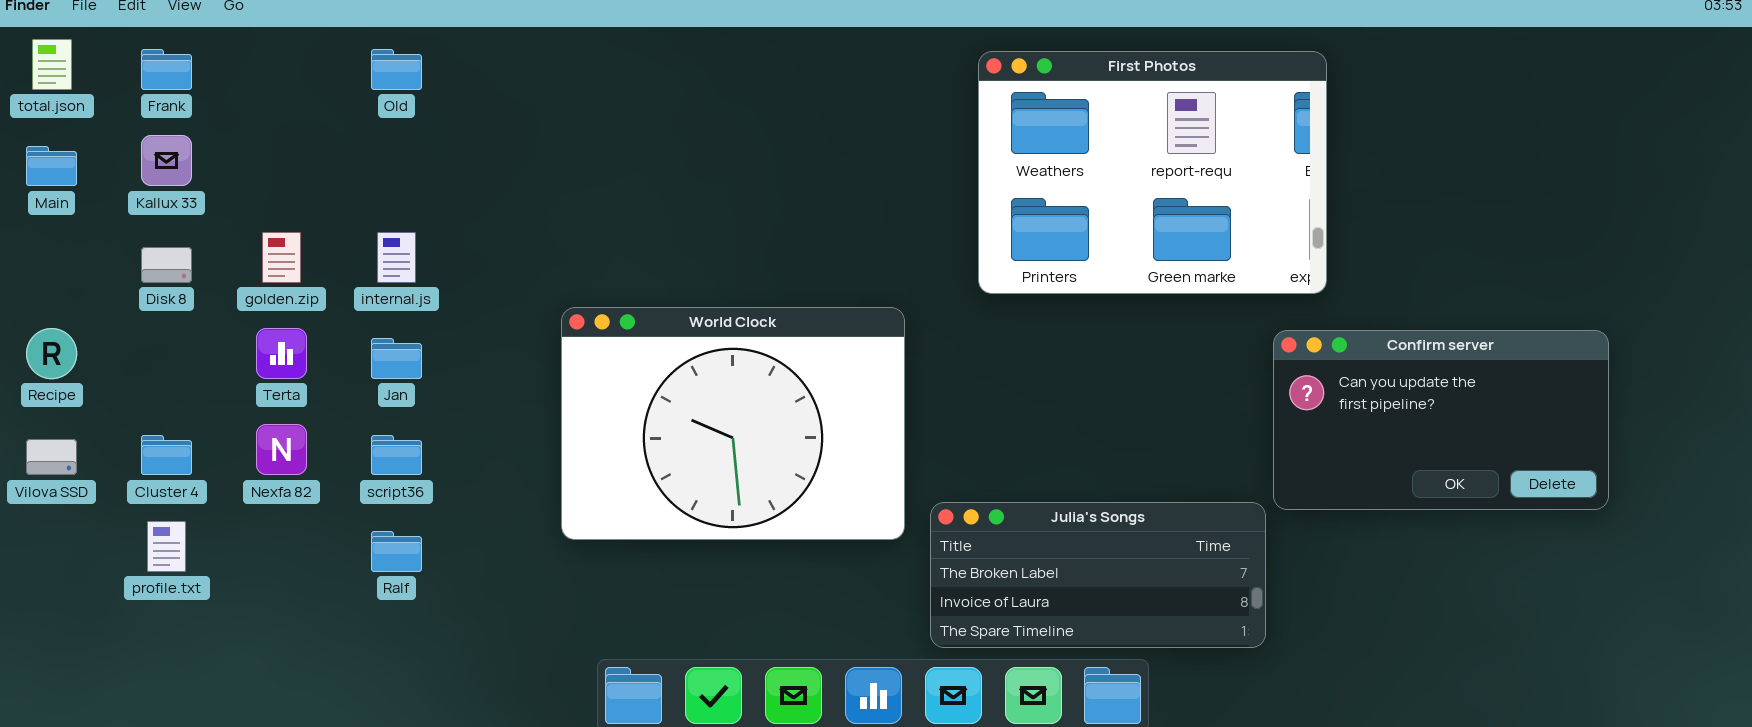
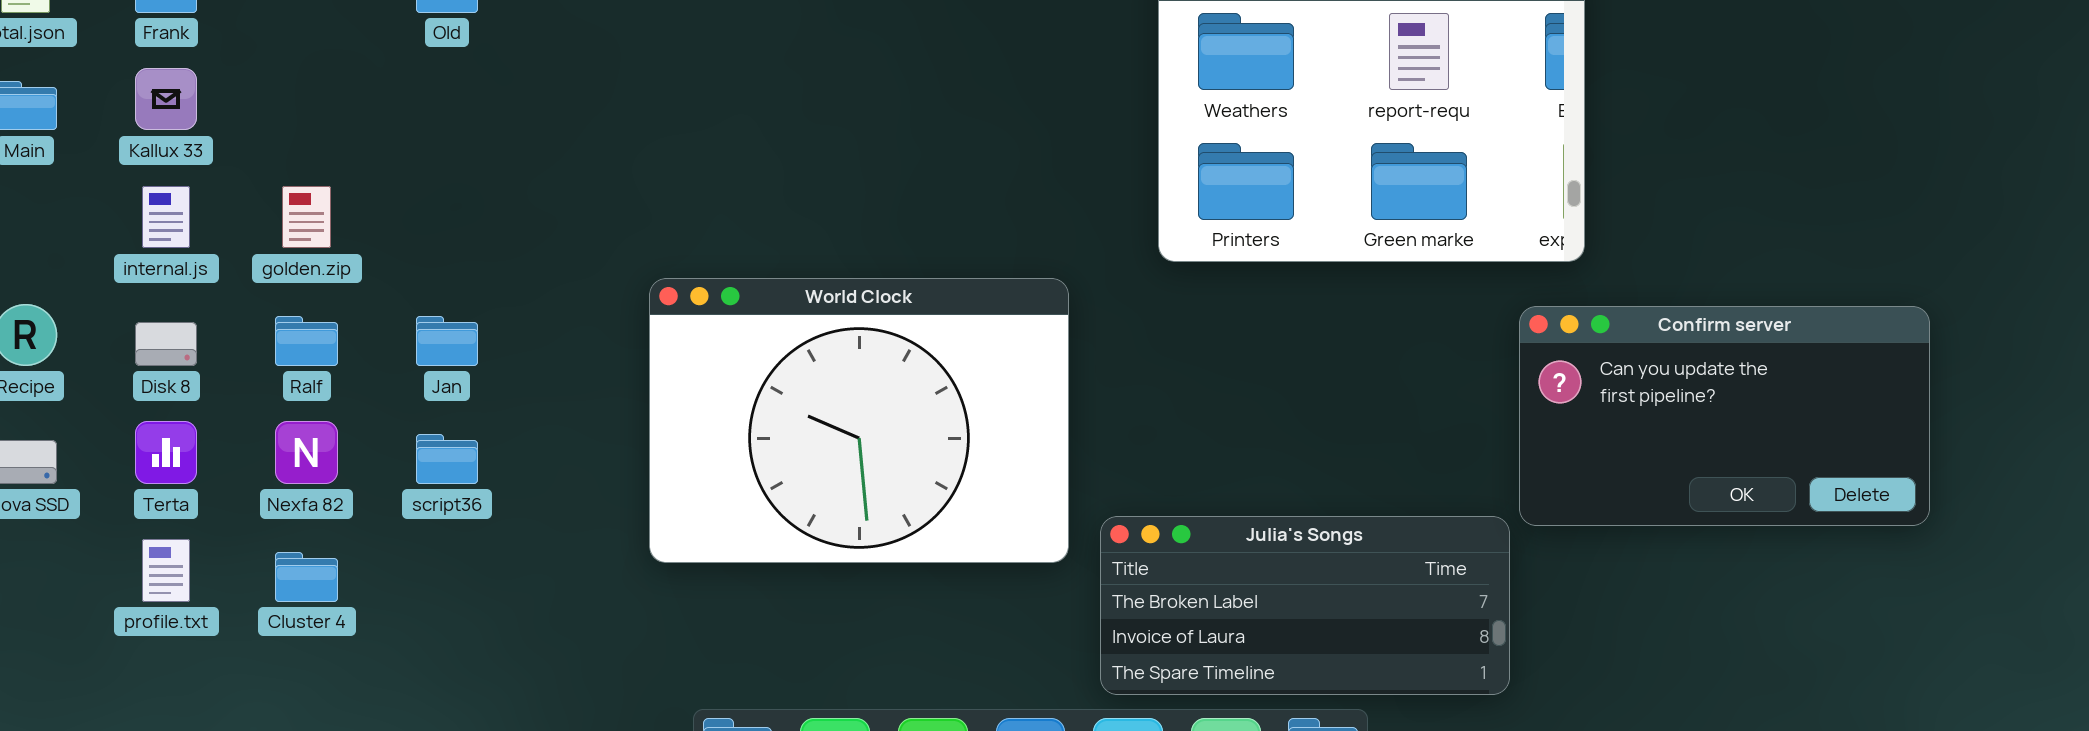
internal.js: [377,232,416,283] -> [142,186,190,248], moved
Disk 8: [141,247,192,283] -> [135,322,197,366], moved
Terta: [256,328,307,379] -> [135,421,197,484], moved
Cluster 4: [141,435,192,475] -> [275,552,338,602], moved
Ralf: [371,531,422,572] -> [275,316,338,366], moved

